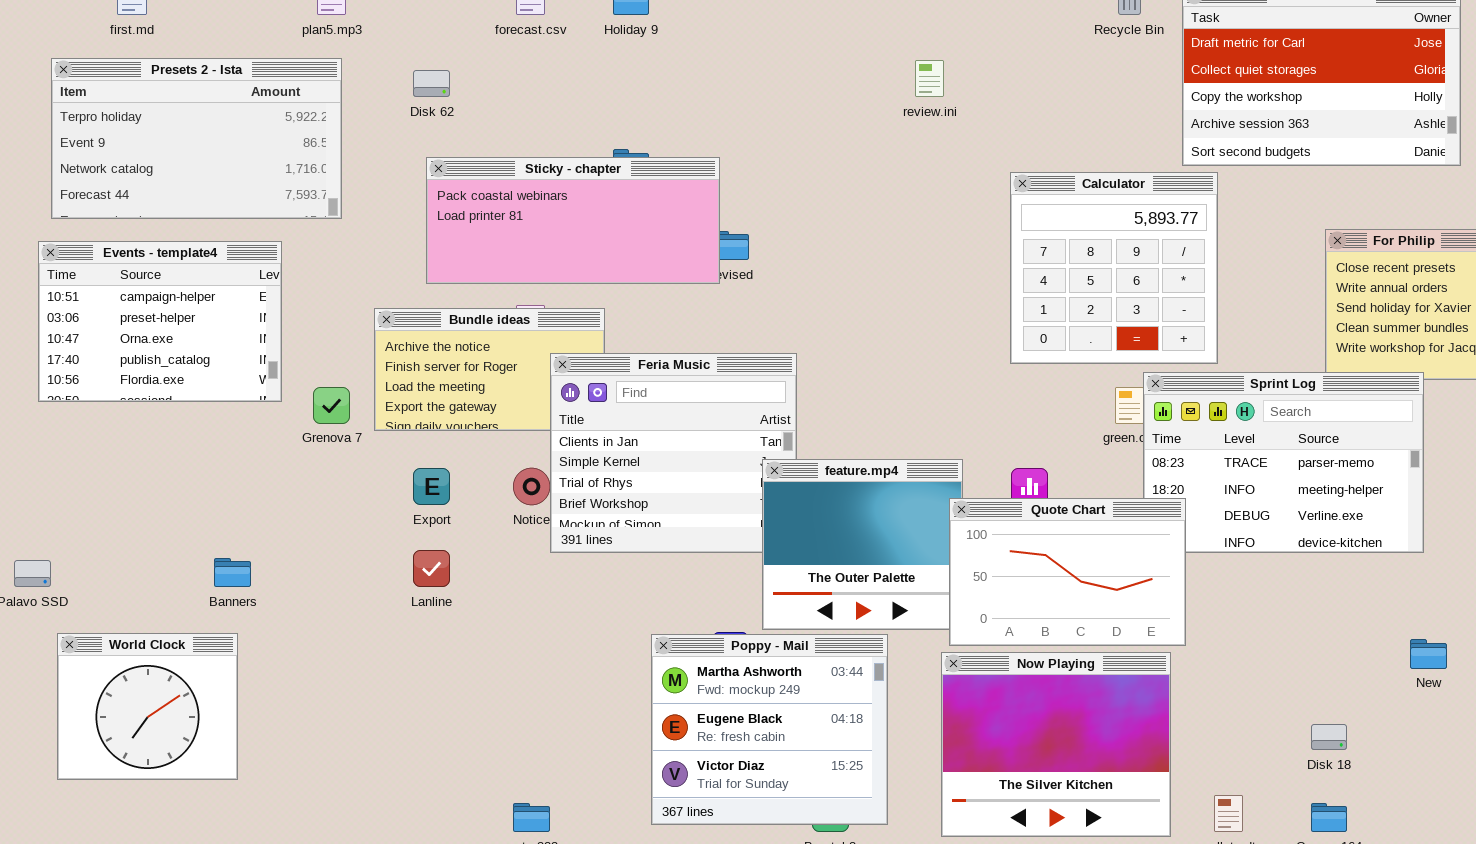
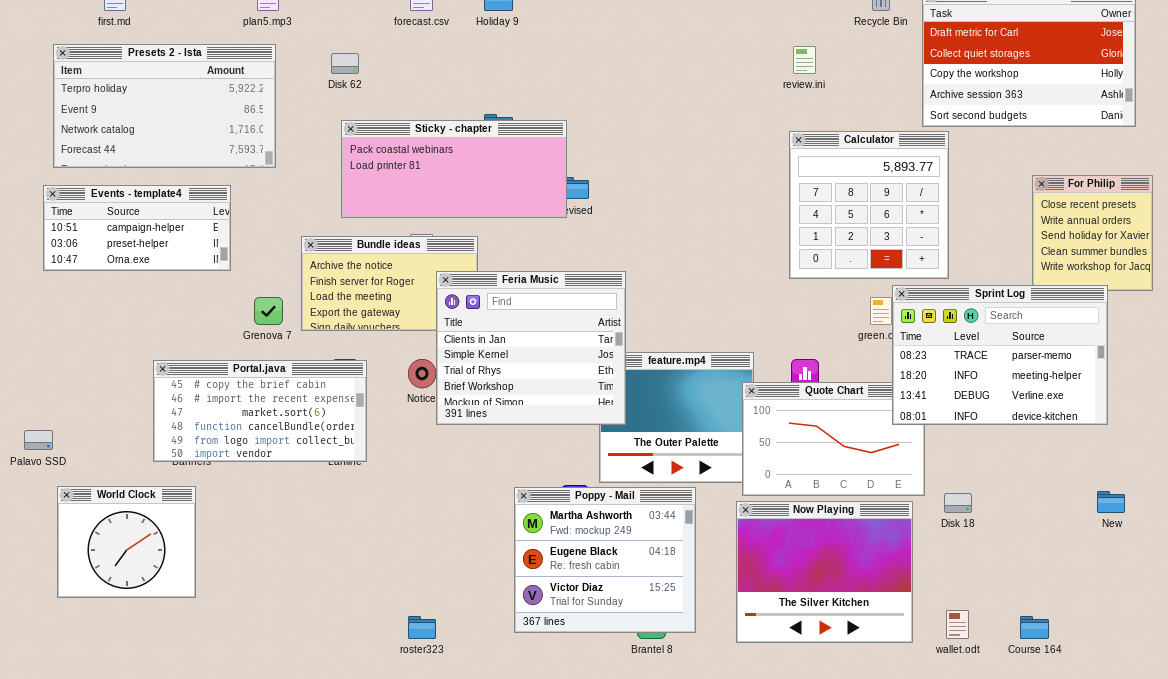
review.ini: [915,60,944,97] -> [793,46,816,74], moved
Events - template4: [38,241,282,402] -> [43,185,231,271], resized
Feria Music: [550,353,797,553] -> [436,271,626,425], raised
Sprint Log: [1143,372,1424,553] -> [892,285,1108,425], raised
Portal.java: none -> [153,360,367,462], opened
Disk 18: [1311,724,1347,750] -> [944,493,972,513], moved

